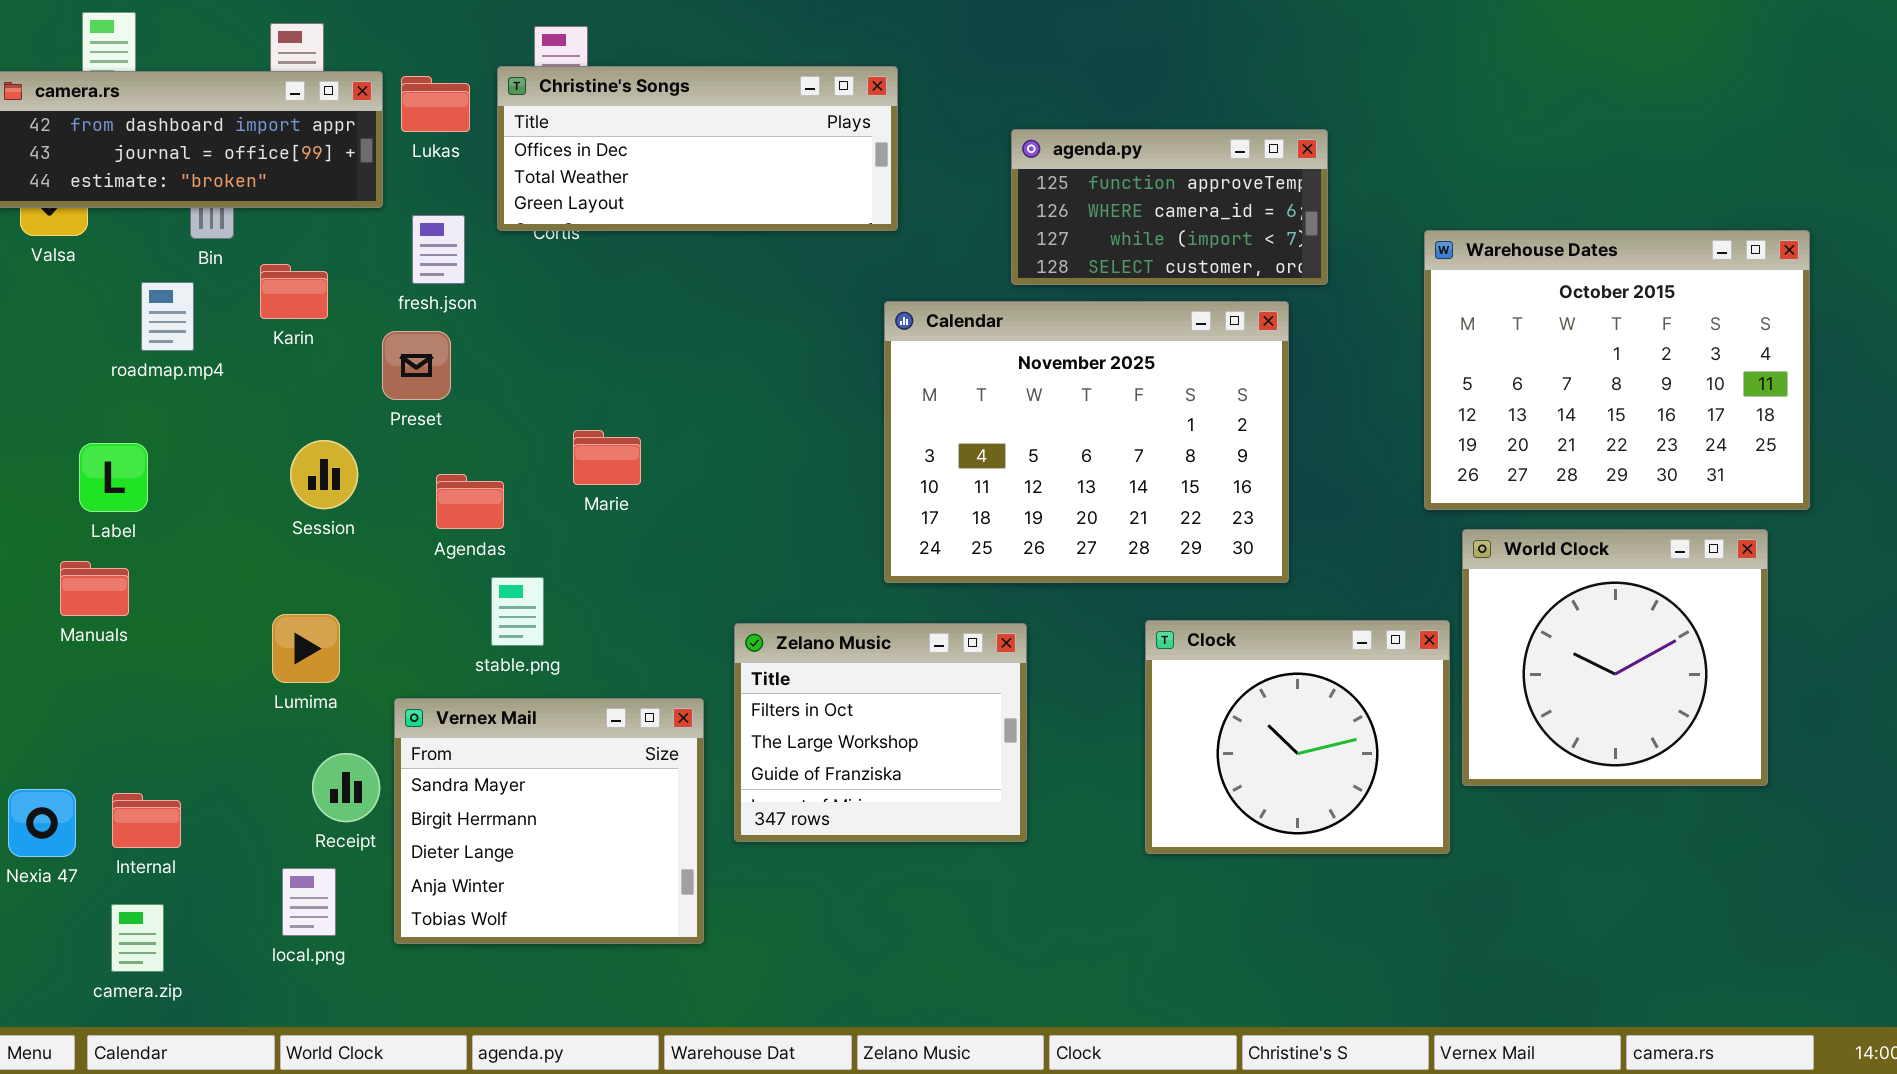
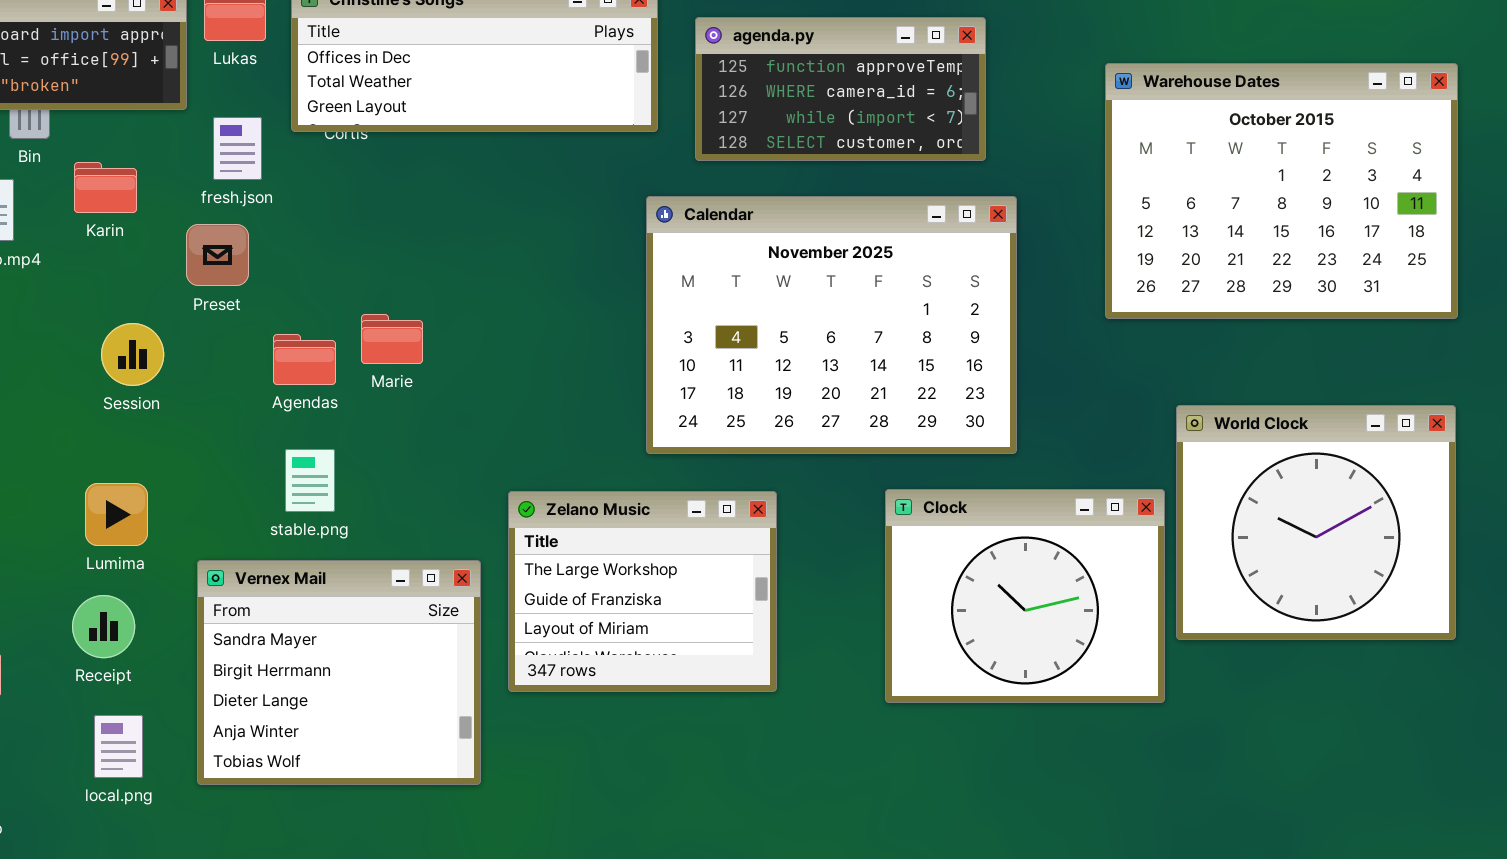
agenda.py: [1011,129,1328,285] -> [695,17,986,161], moved
Warehouse Dates: [1424,230,1810,510] -> [1105,63,1458,319], moved
Agendas: [436,474,504,529] -> [273,334,336,385], moved
Zelano Music: [734,623,1027,842] -> [508,491,777,692], scrolled down 1 row
Receipt: [312,753,380,822] -> [72,595,135,658], moved

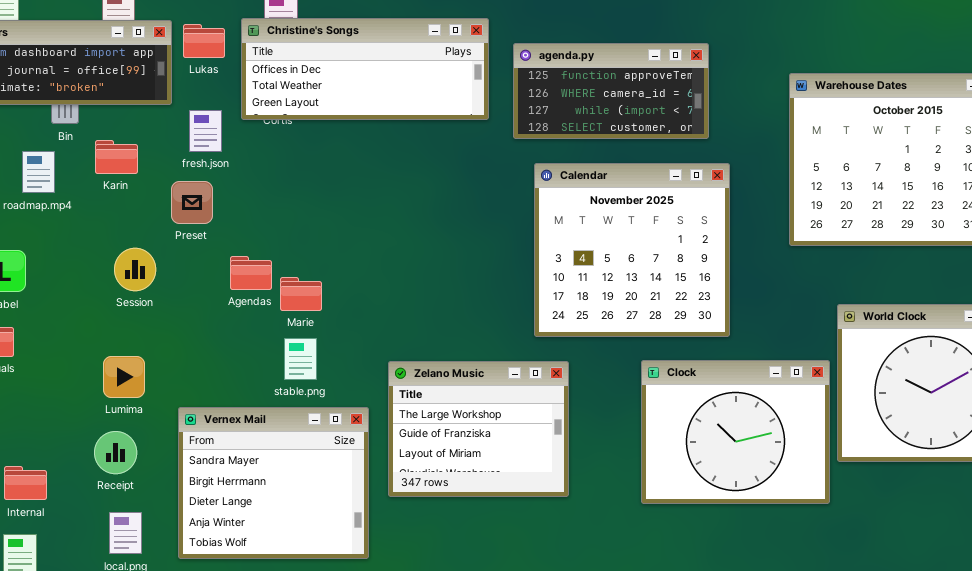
Calendar: [646,196,1017,454] -> [534,163,730,337], resized
Marie: [361,314,423,364] -> [280,277,322,311], moved
stable.png: [285,449,335,512] -> [284,338,317,380], moved

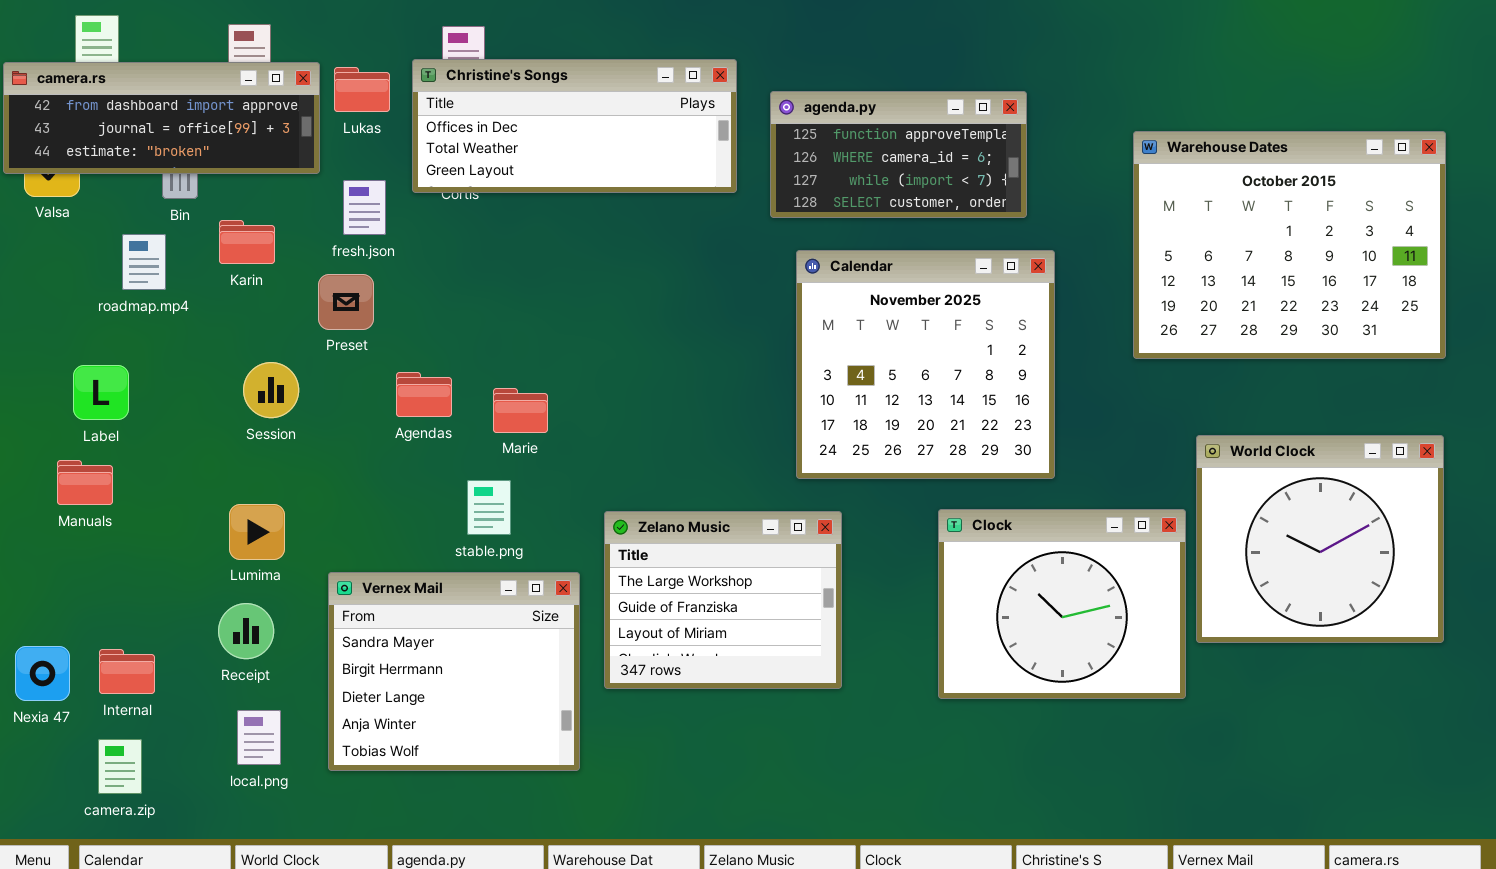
Marie: [280,277,322,311] -> [493,388,548,433], moved

